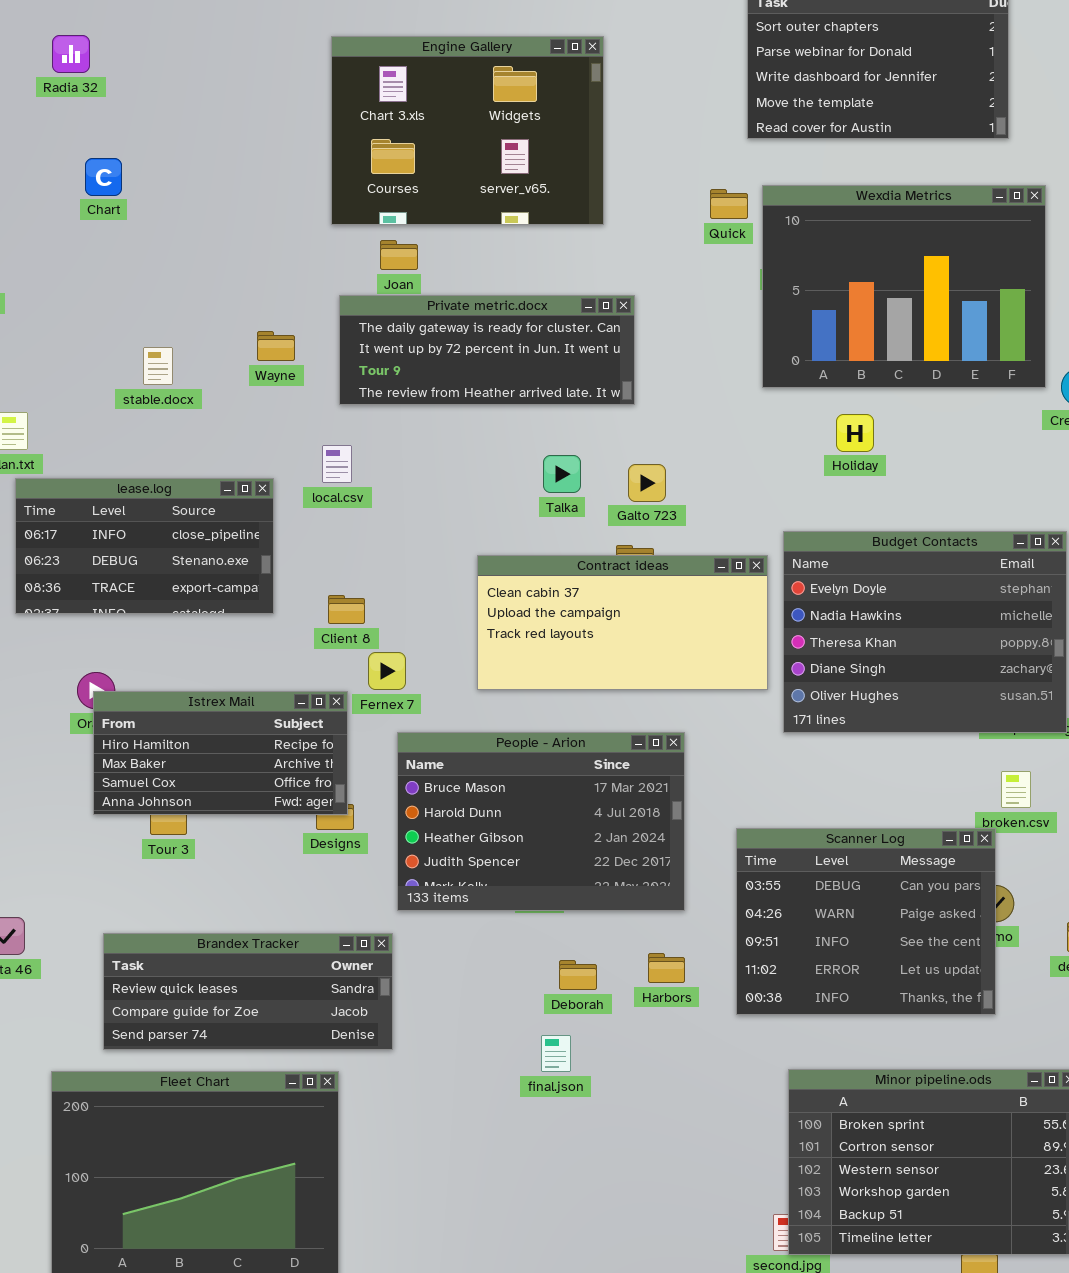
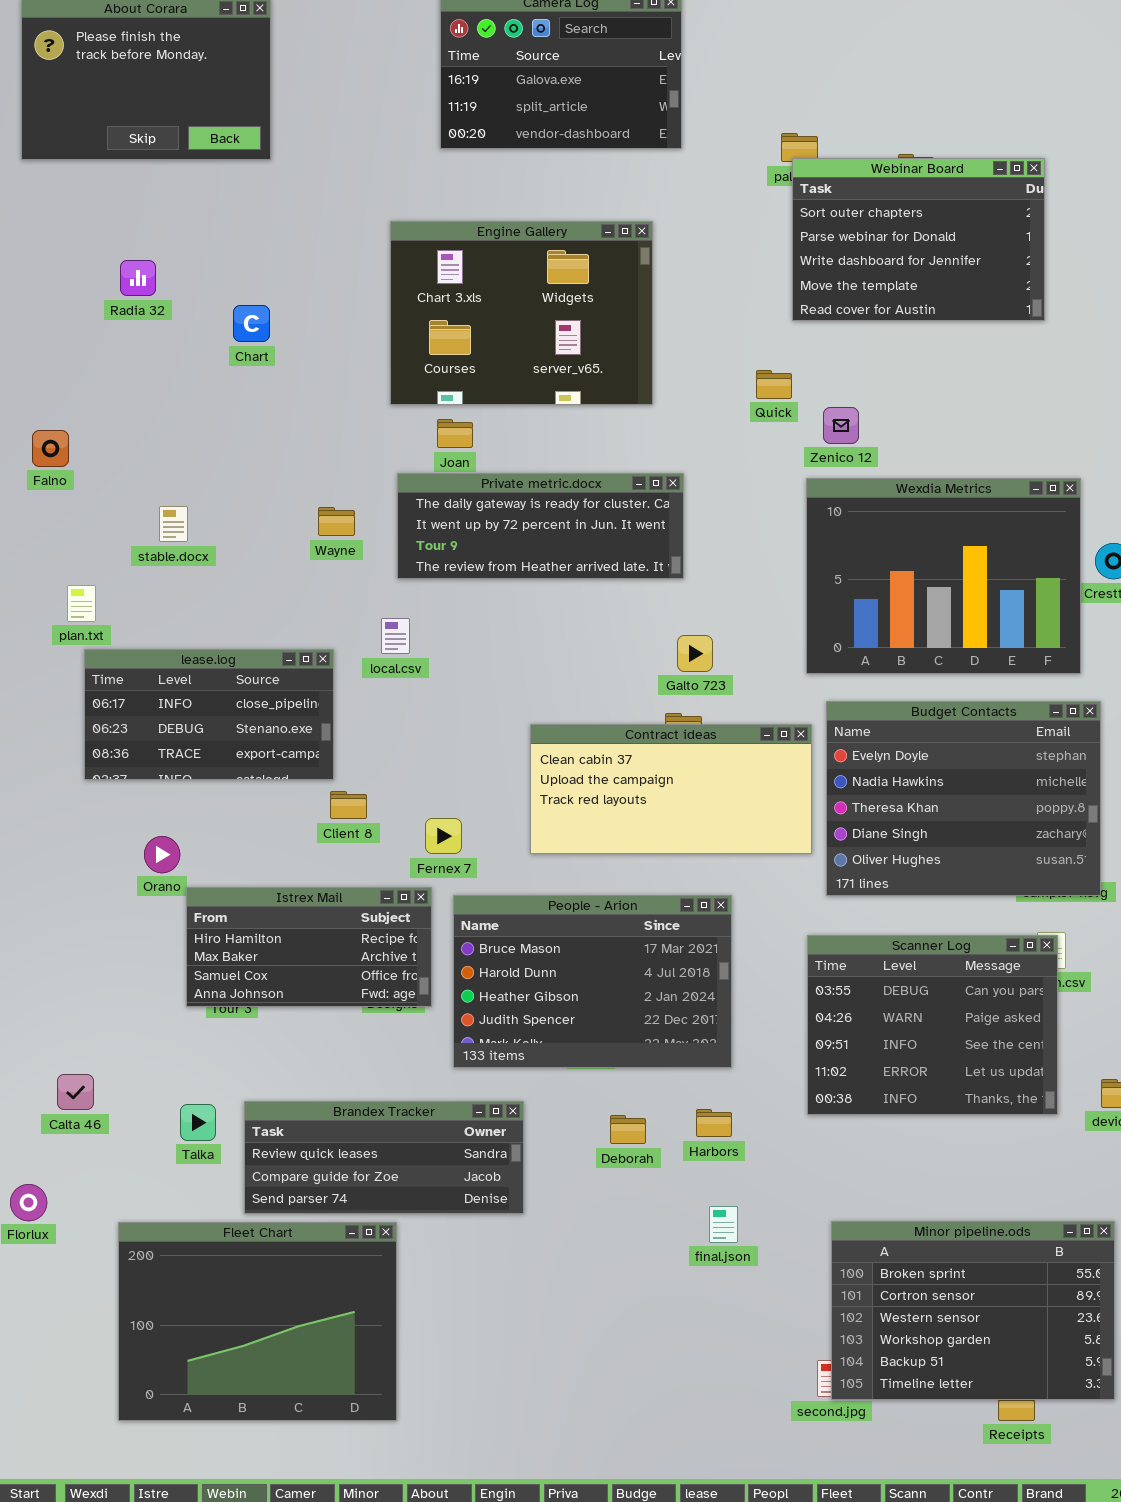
Radia 32: [52,35,90,73] -> [120,260,156,296], moved
Chart: [85,158,122,196] -> [233,305,270,342], moved
Wexdia Metrics: [762,185,1046,388] -> [806,478,1081,674], moved
stable.docx: [143,347,173,385] -> [159,506,188,542], moved
Talka: [543,455,581,493] -> [180,1104,216,1141], moved
Client 8: [328,595,365,624] -> [330,791,367,819], moved
Istrex Mail: [93,691,348,815] -> [186,887,432,1007], moved
Scanner Log: [736,828,996,1015] -> [807,935,1058,1115], moved
Brandex Tracker: [103,933,393,1050] -> [244,1101,524,1214], moved
final.json: [541,1035,571,1072] -> [709,1206,738,1243], moved

